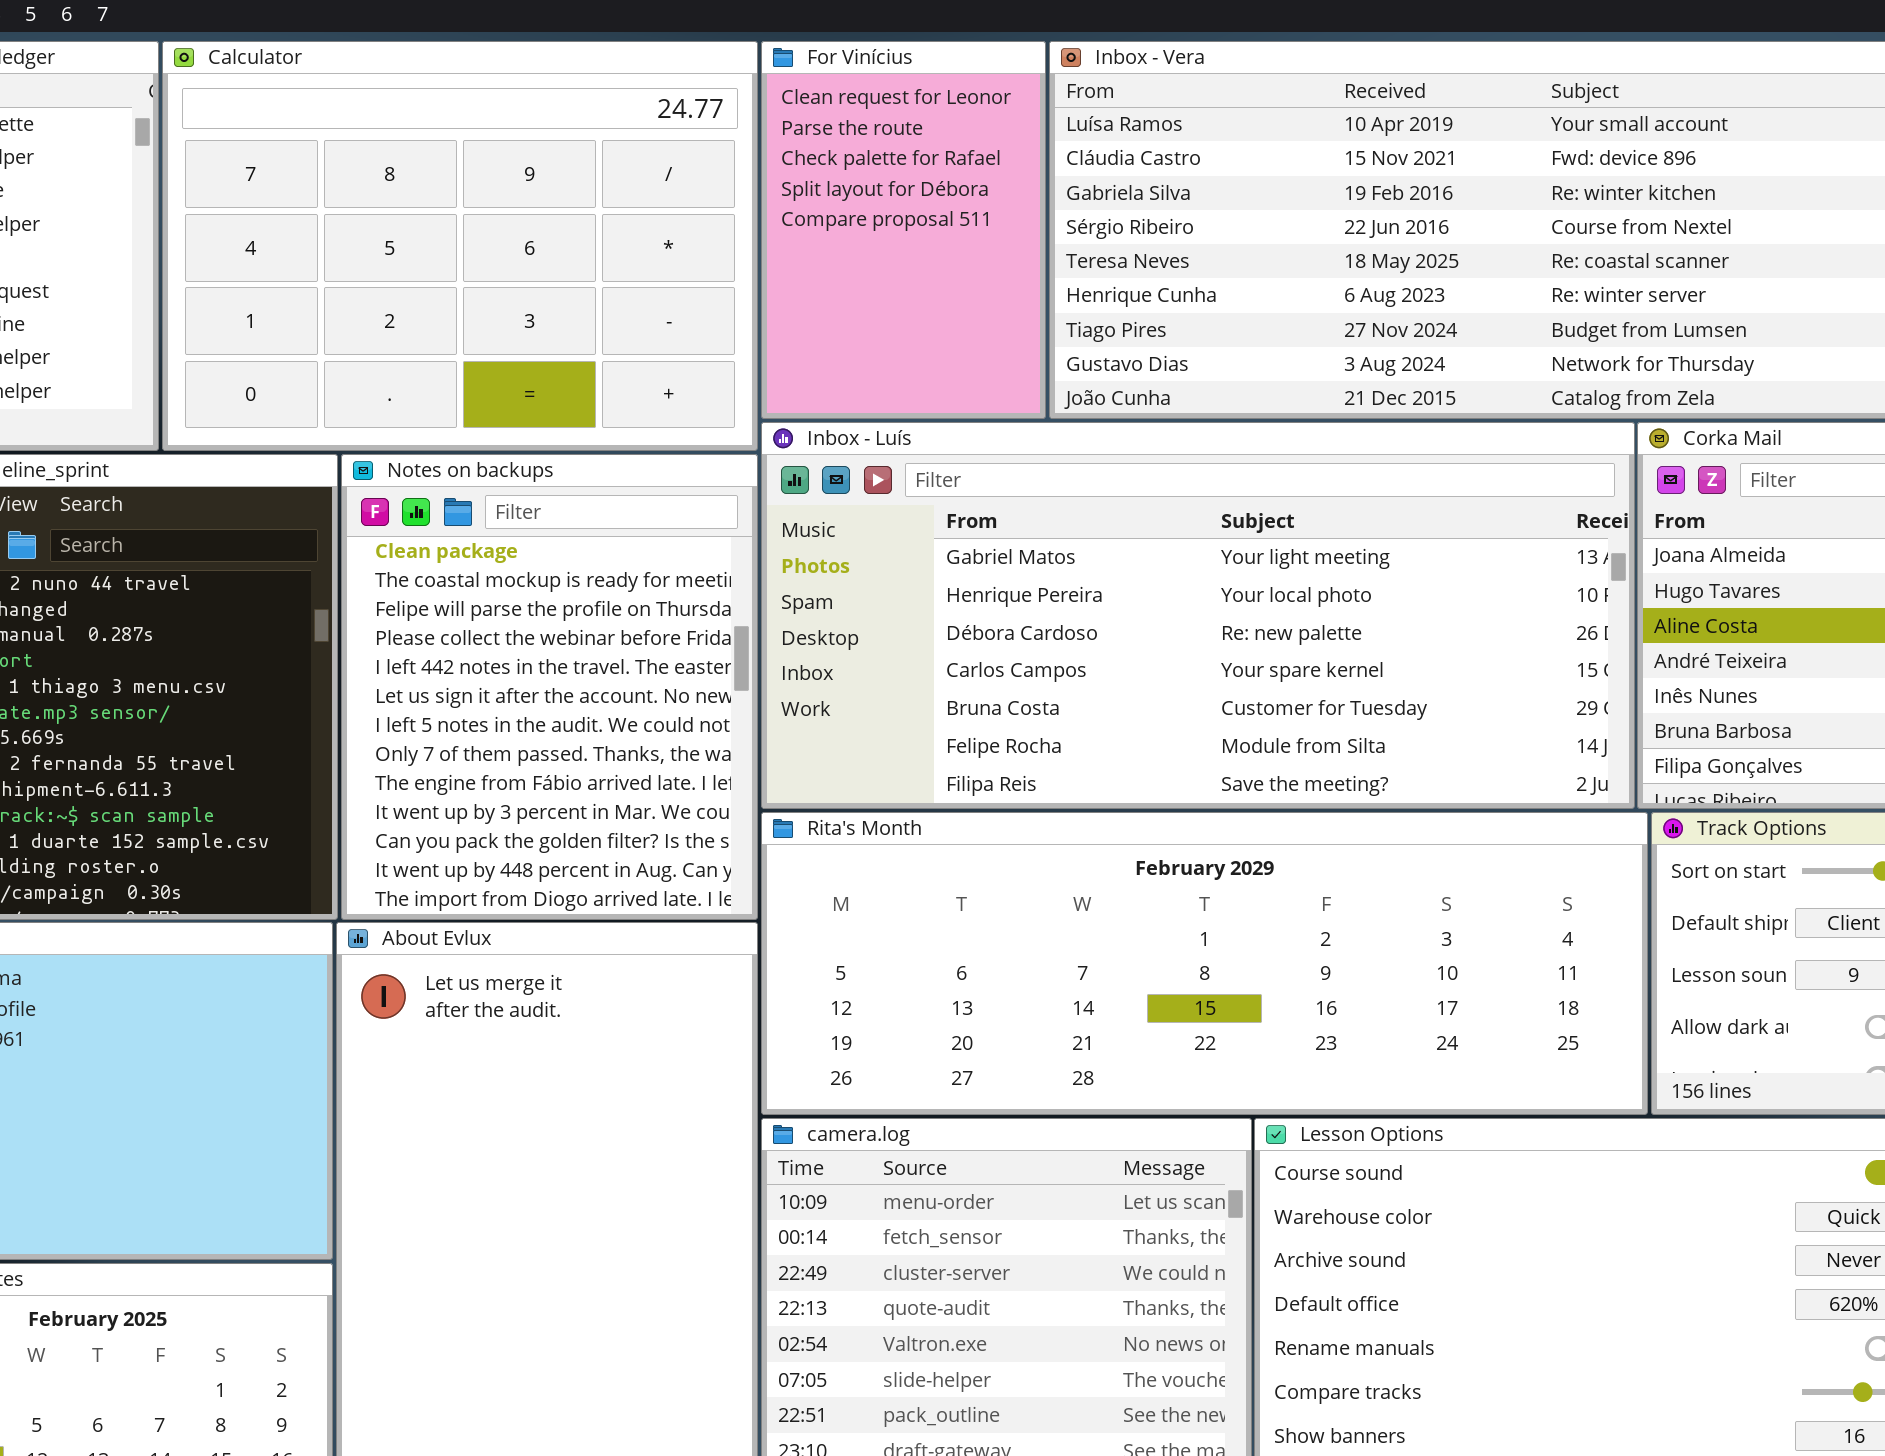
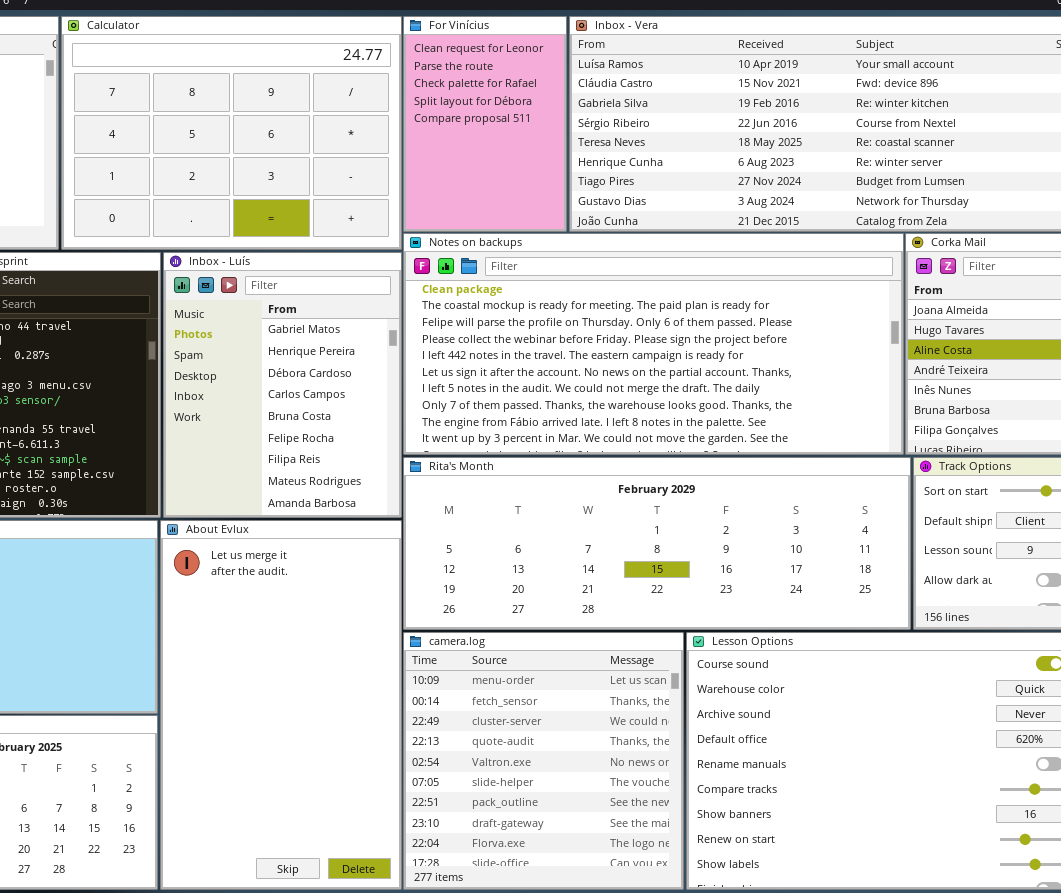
Inbox - Luís: [761,422,1635,809] -> [163,252,402,518], moved, resized
Notes on backups: [341,454,758,920] -> [403,233,904,455], moved, resized

